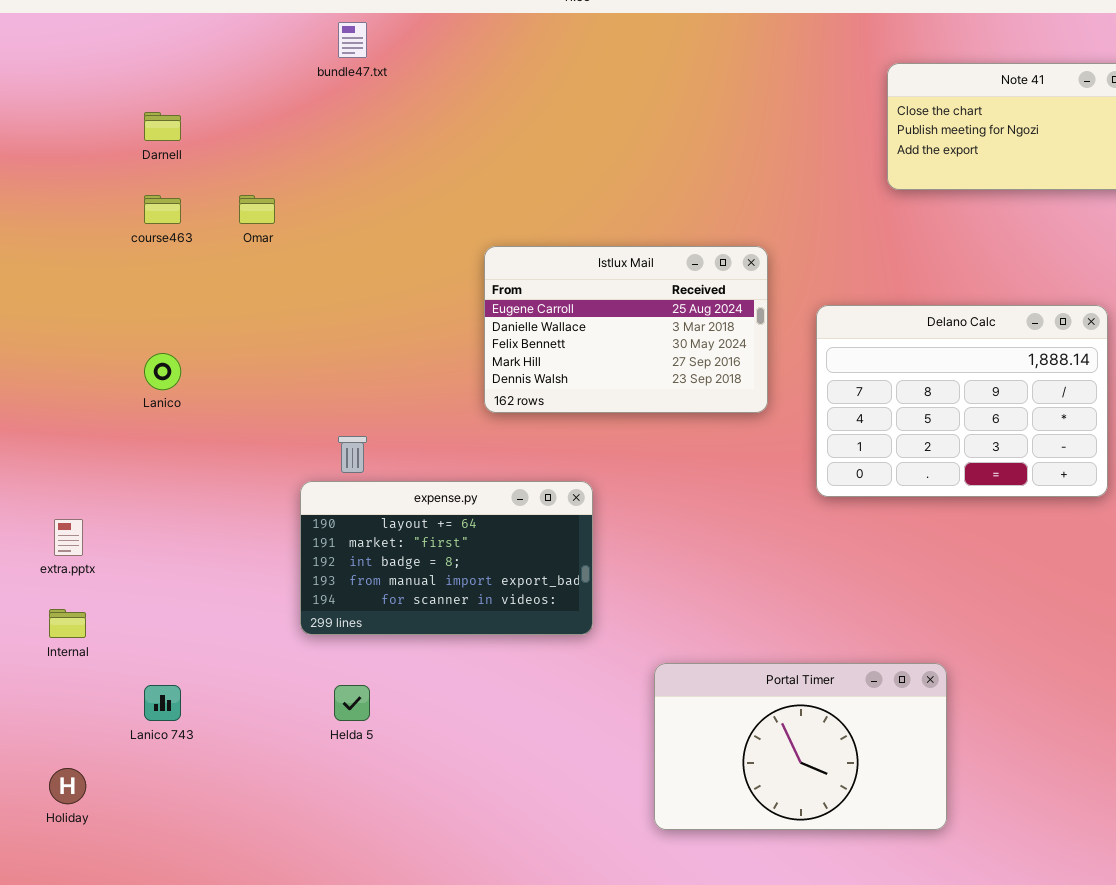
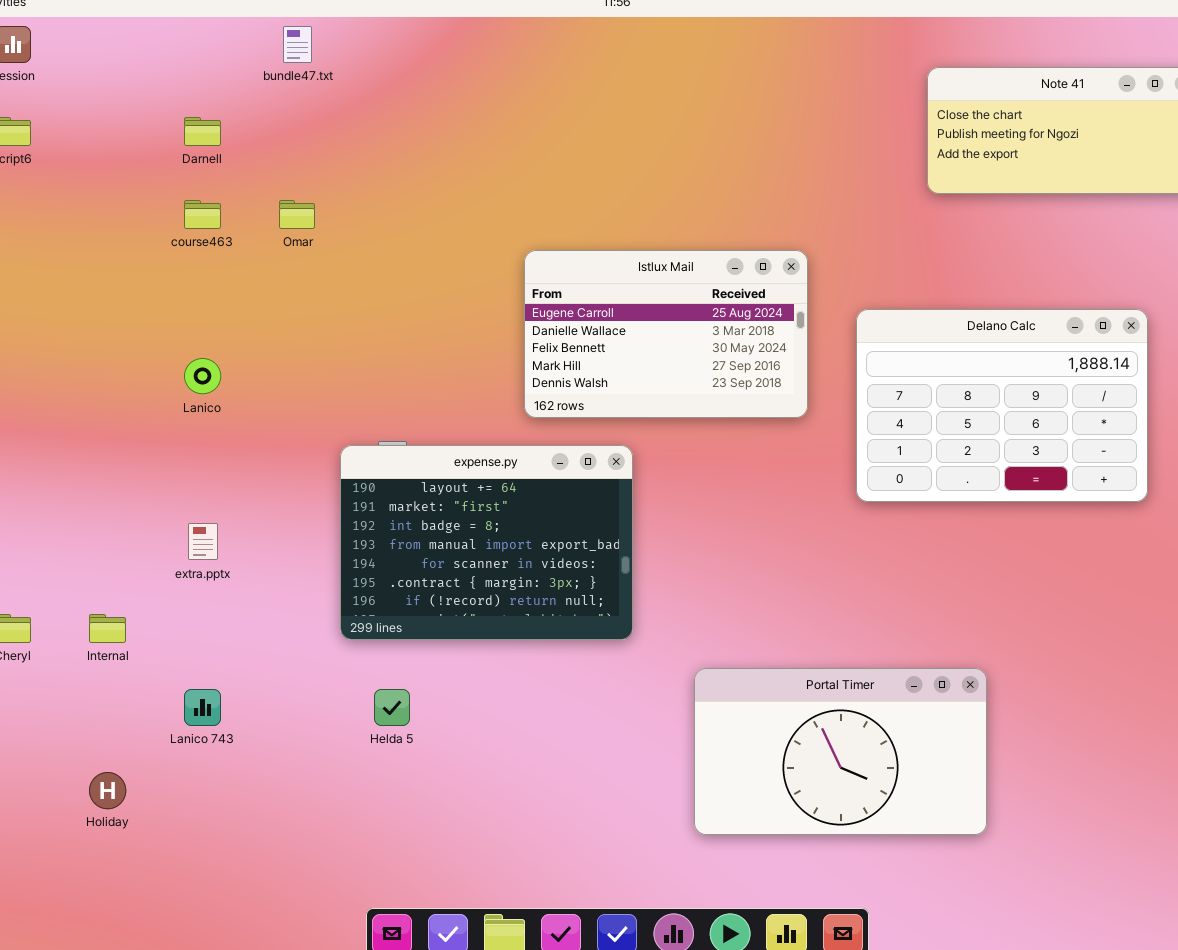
bundle47.txt: [338,22,367,58] -> [283,26,312,63], moved
expense.py: [300,481,593,635] -> [340,445,633,640], resized
extra.pptx: [54,519,83,556] -> [188,523,218,560], moved

